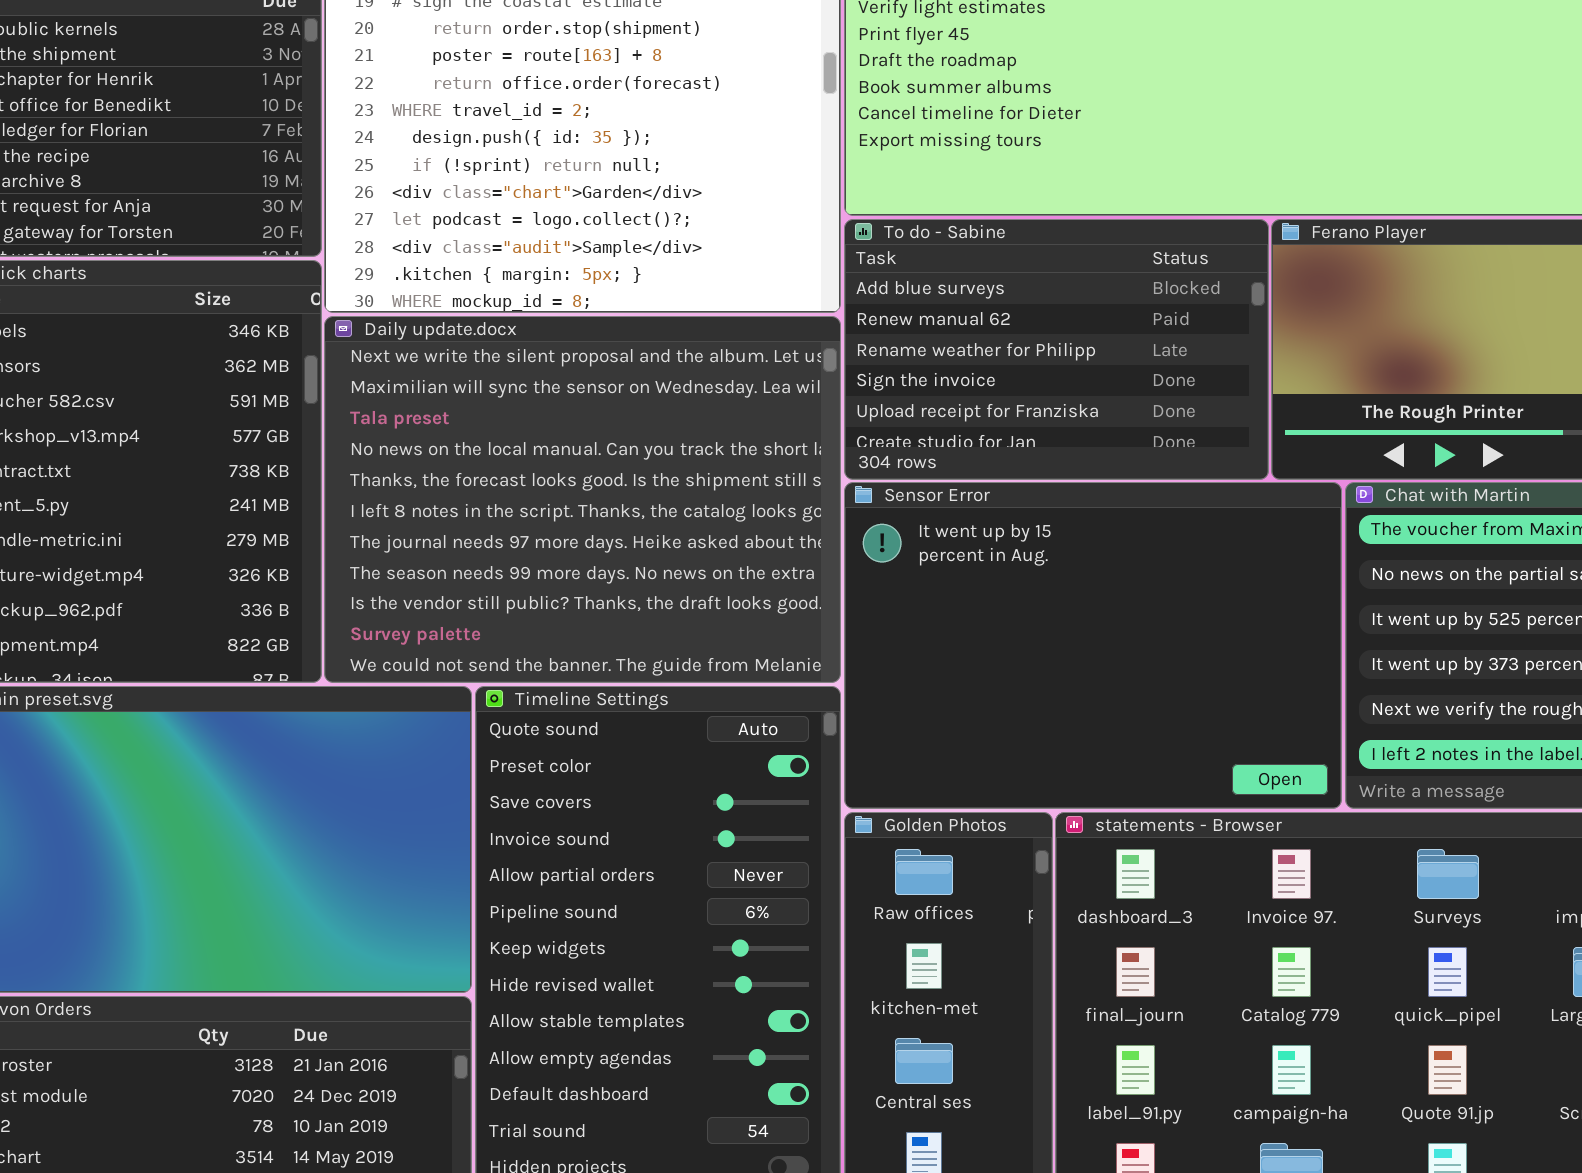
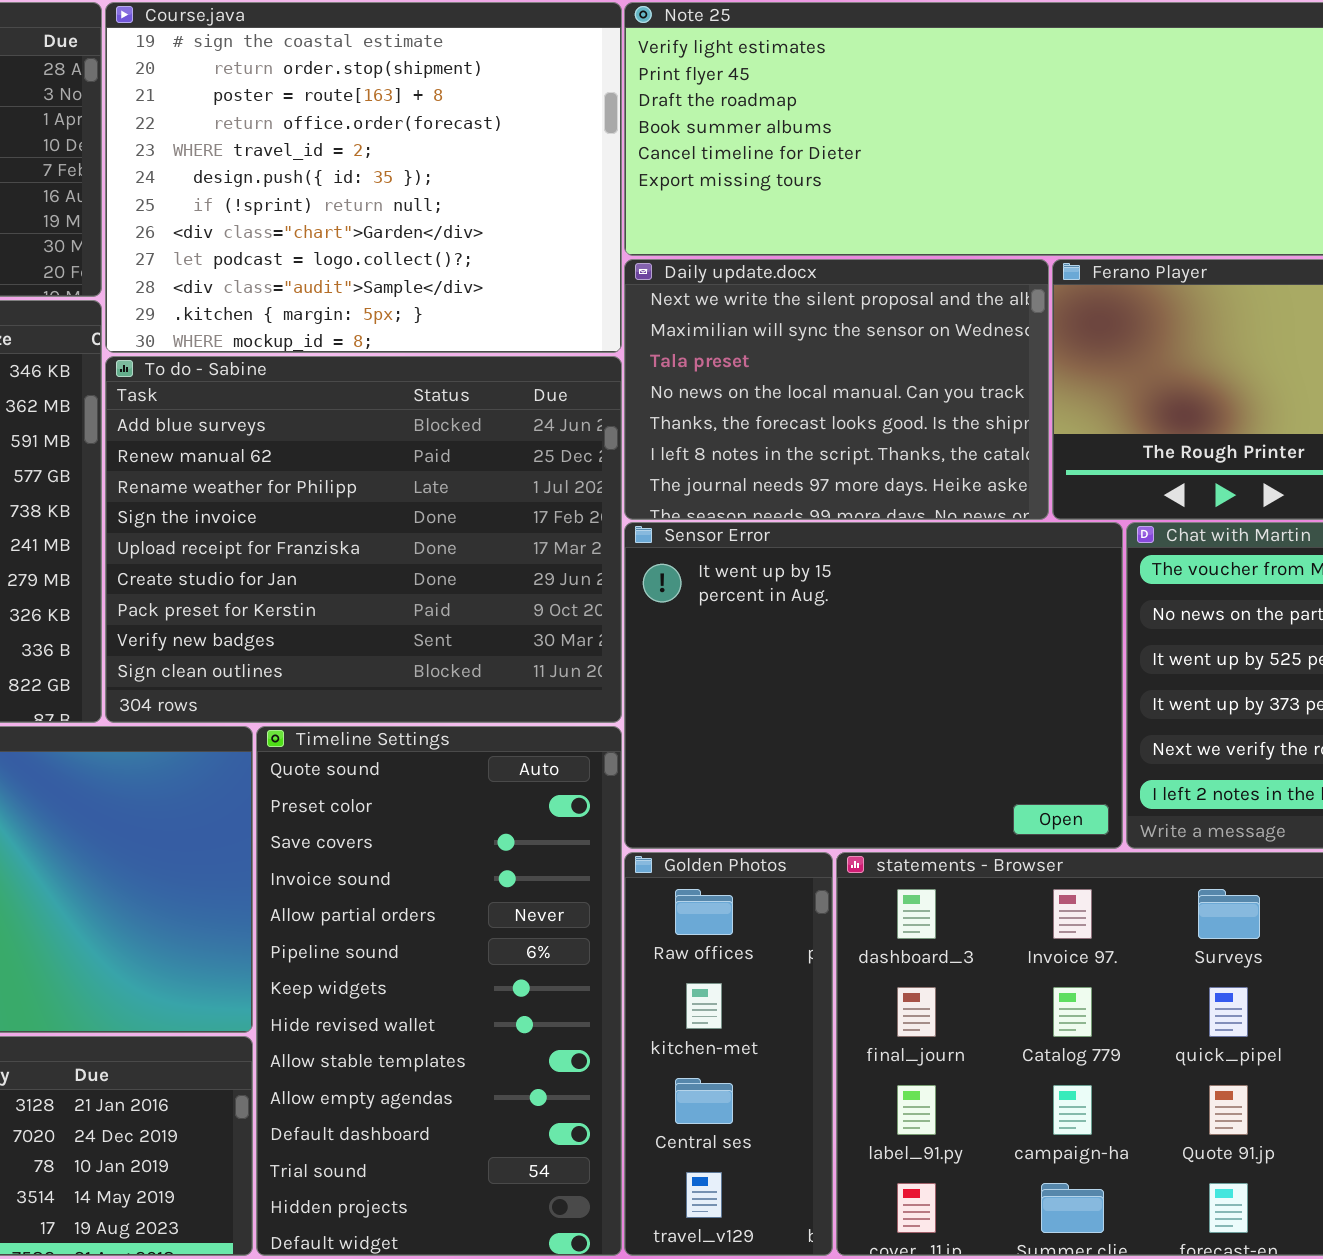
To do - Sabine: [844,219,1269,480] -> [105,356,622,723], moved, resized
Daily update.docx: [324,316,841,683] -> [624,259,1049,520], moved, resized

